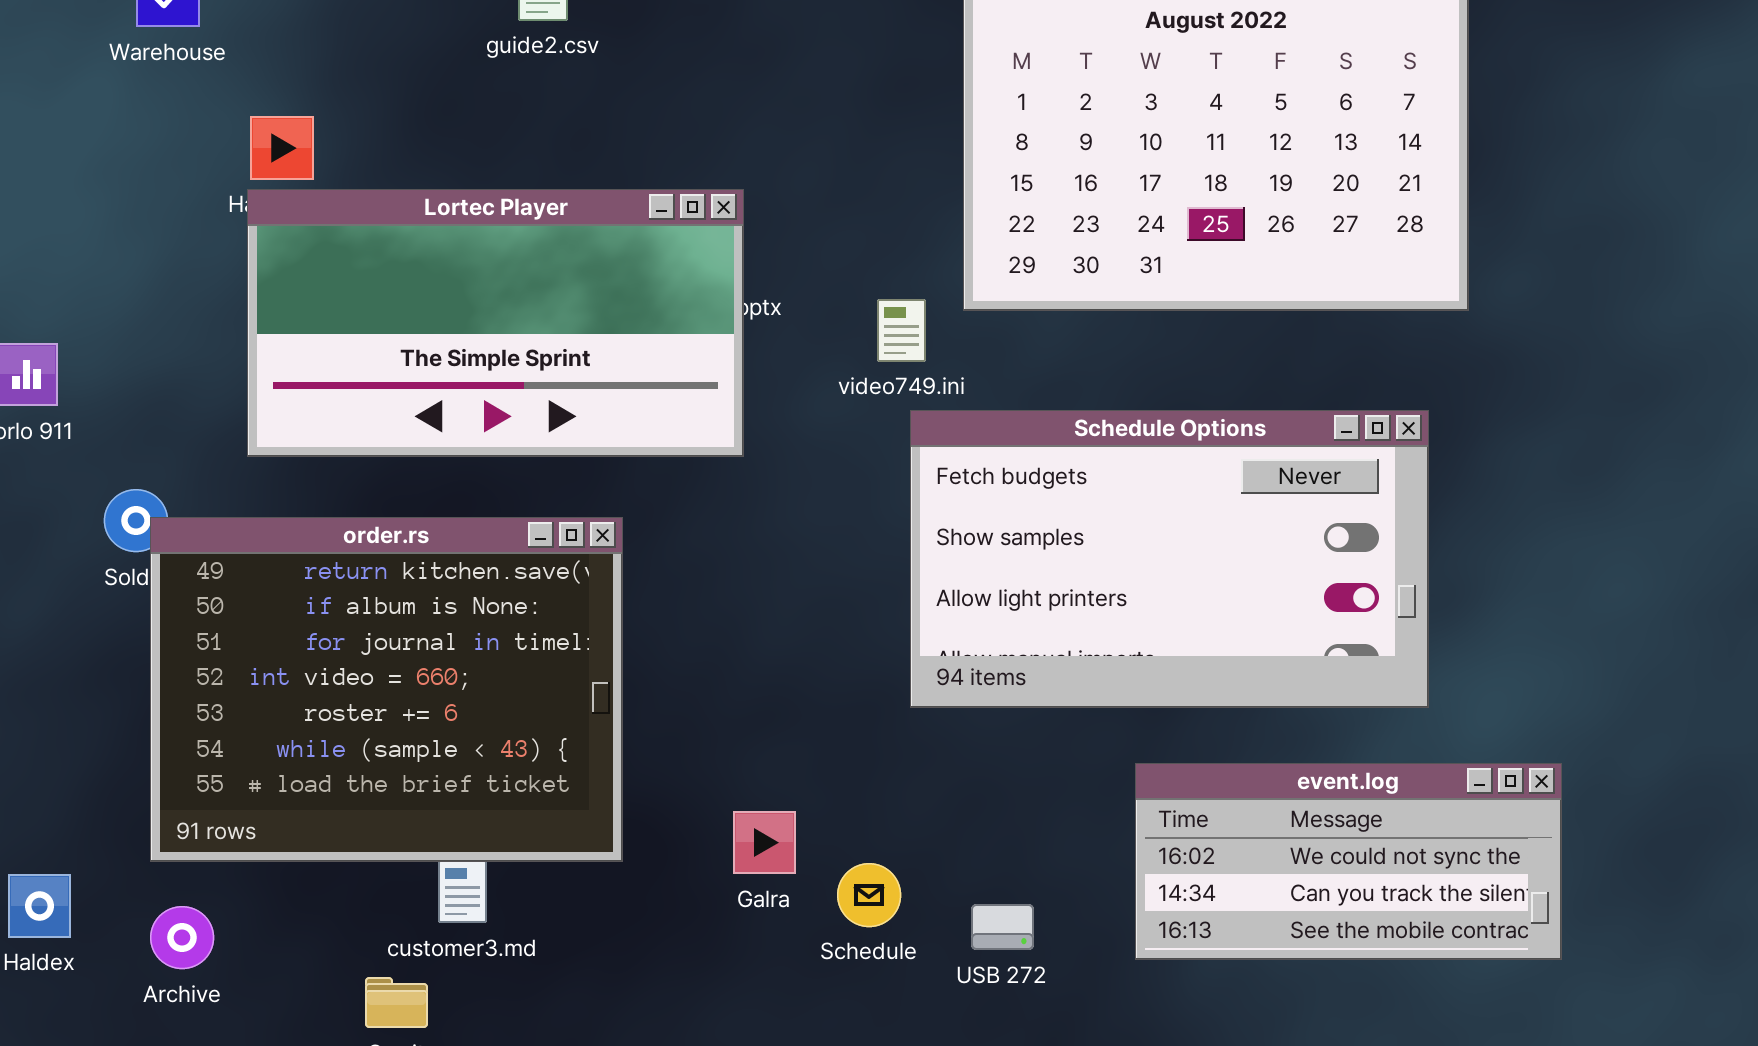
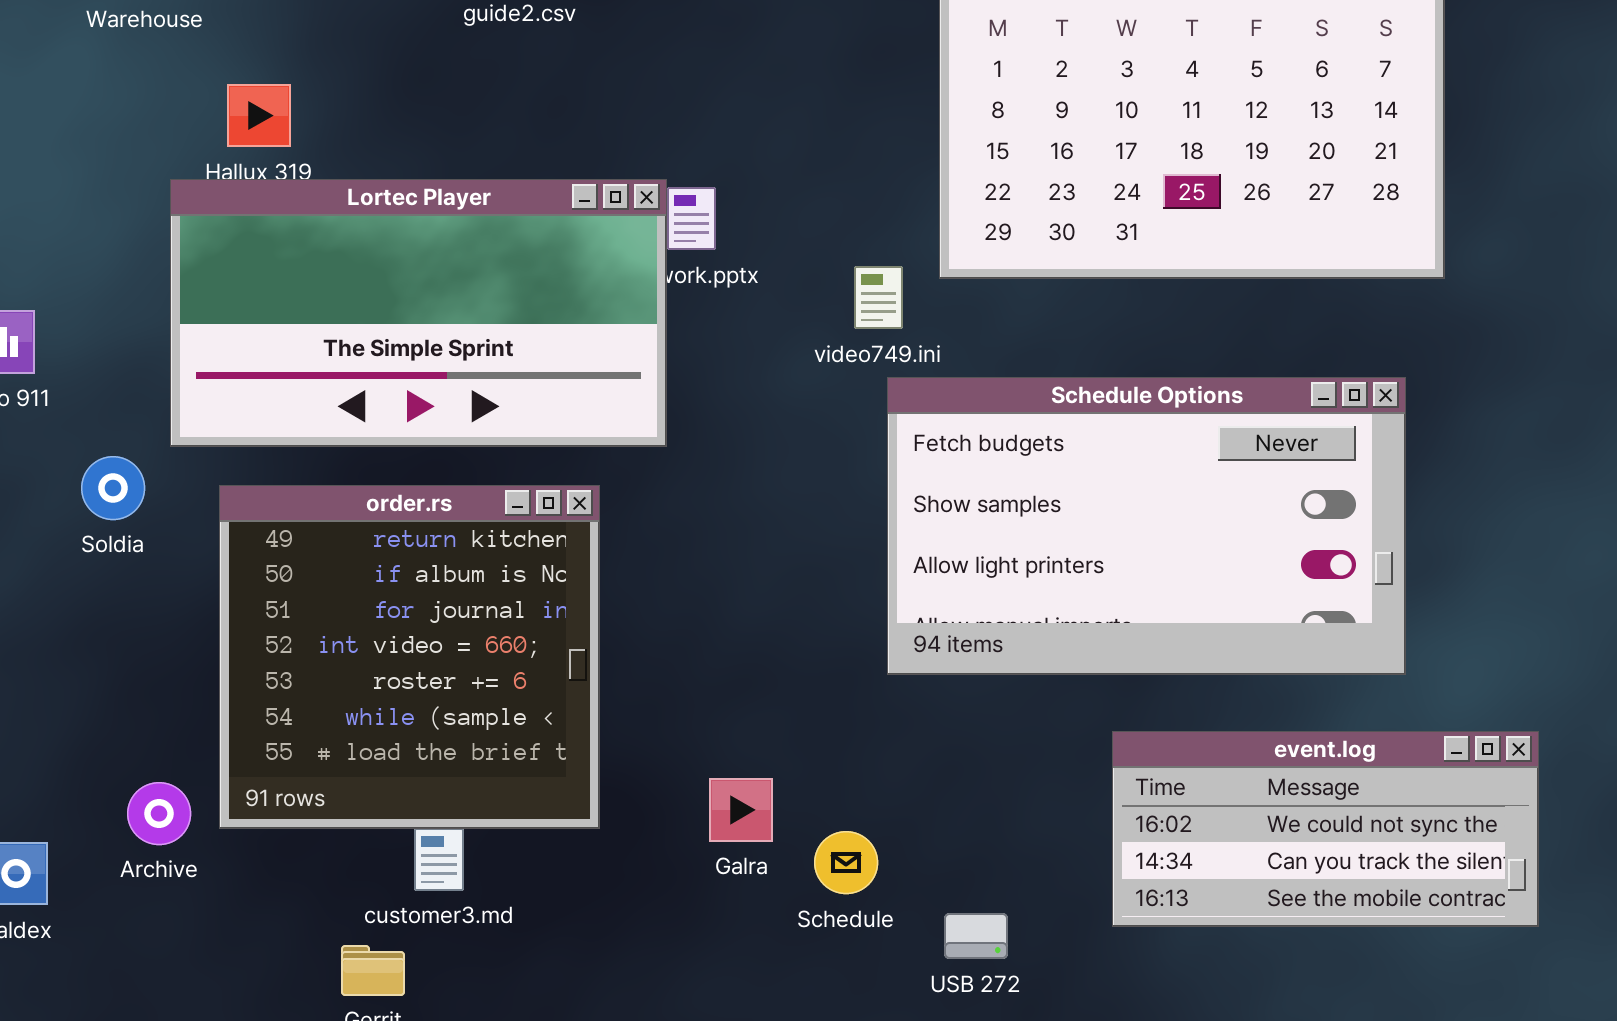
Lortec Player: [247,189,744,457] -> [170,179,667,447], moved
order.rs: [150,517,623,862] -> [219,485,600,829], resized
USB 272: [971,904,1034,950] -> [944,913,1008,959], moved
Archive: [150,906,214,969] -> [127,782,191,845], moved

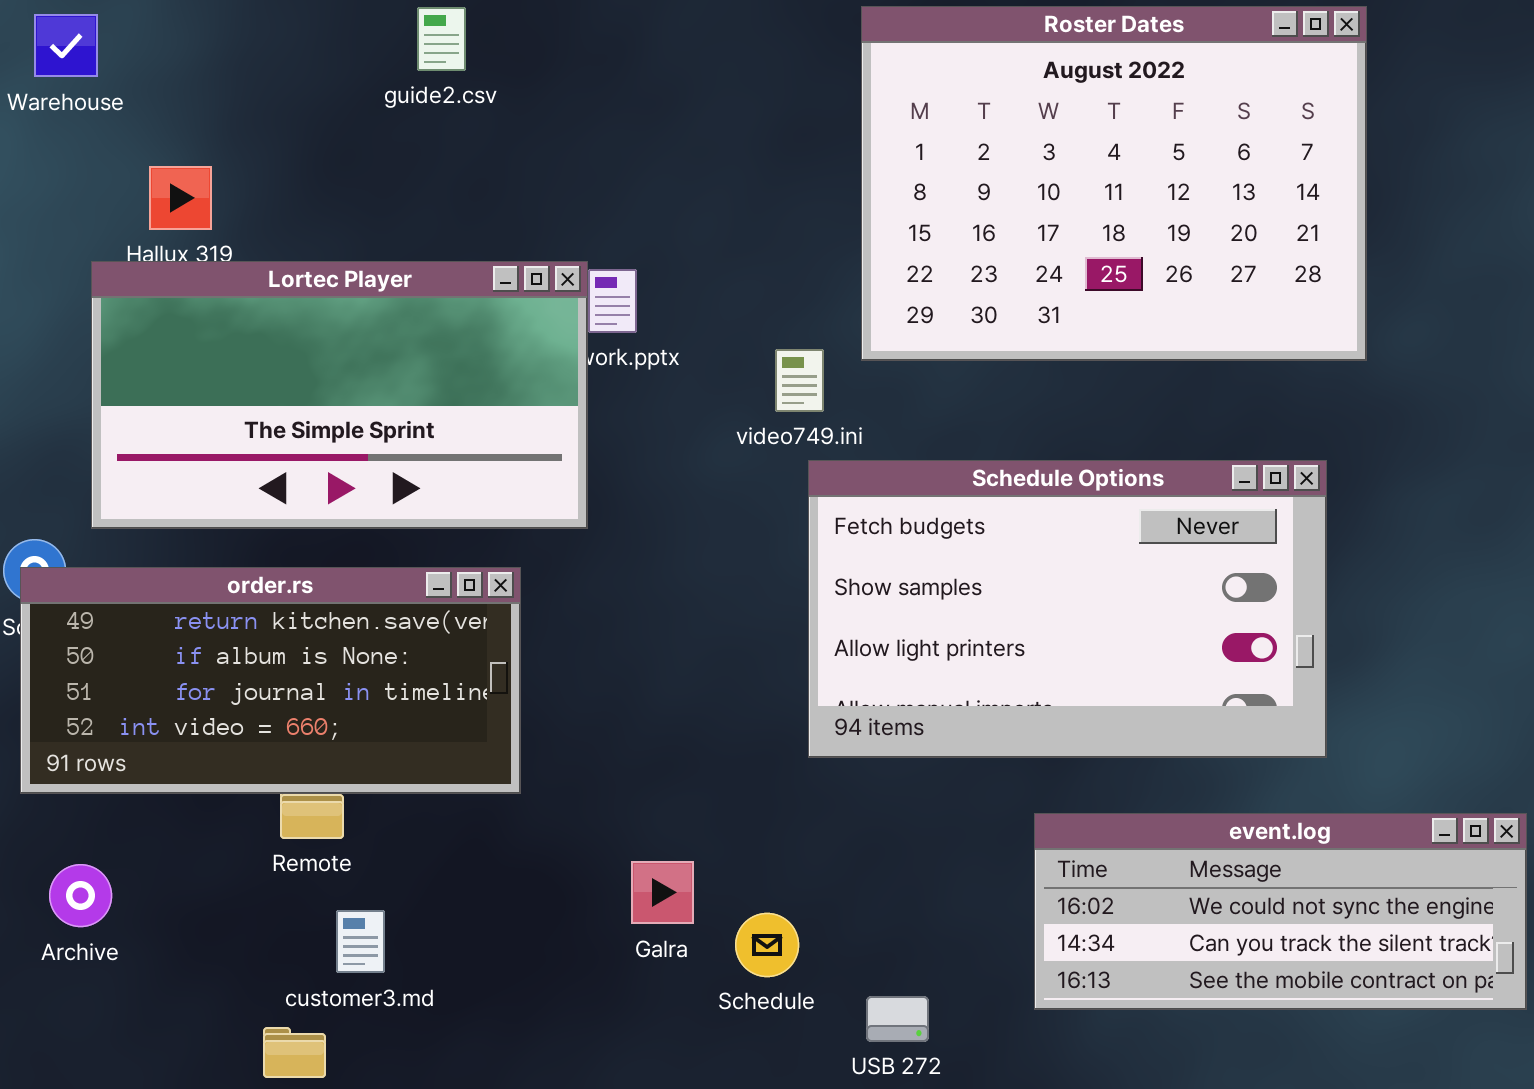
order.rs: [219,485,600,829] -> [20,567,521,794], resized
event.log: [1112,731,1539,927] -> [1034,813,1527,1010], resized

